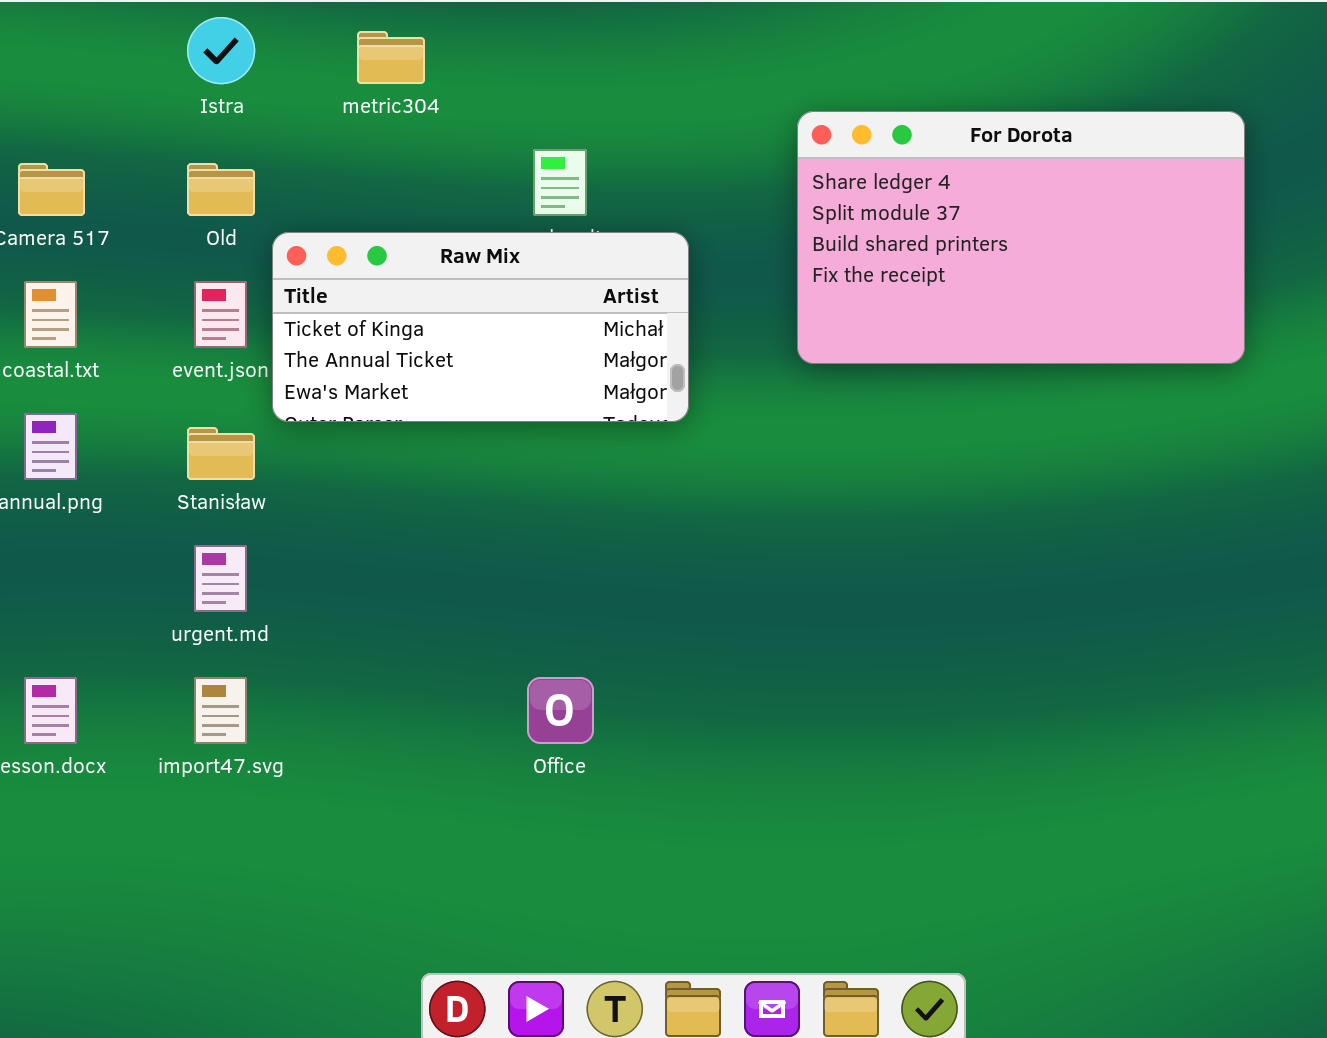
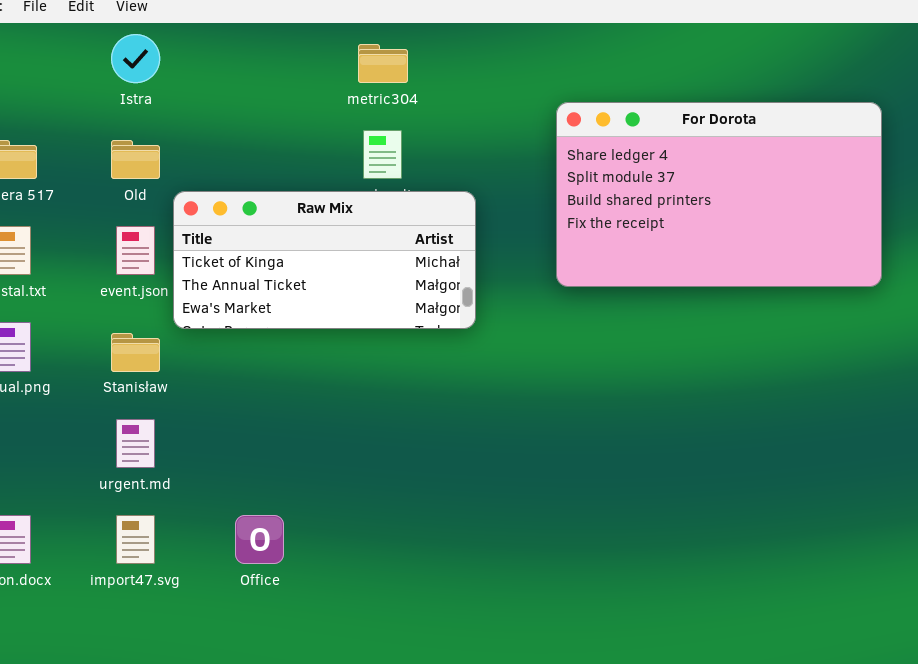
metric304: [357,31,425,84] -> [358,44,408,83], moved
Office: [527,677,594,744] -> [235,515,284,564], moved

